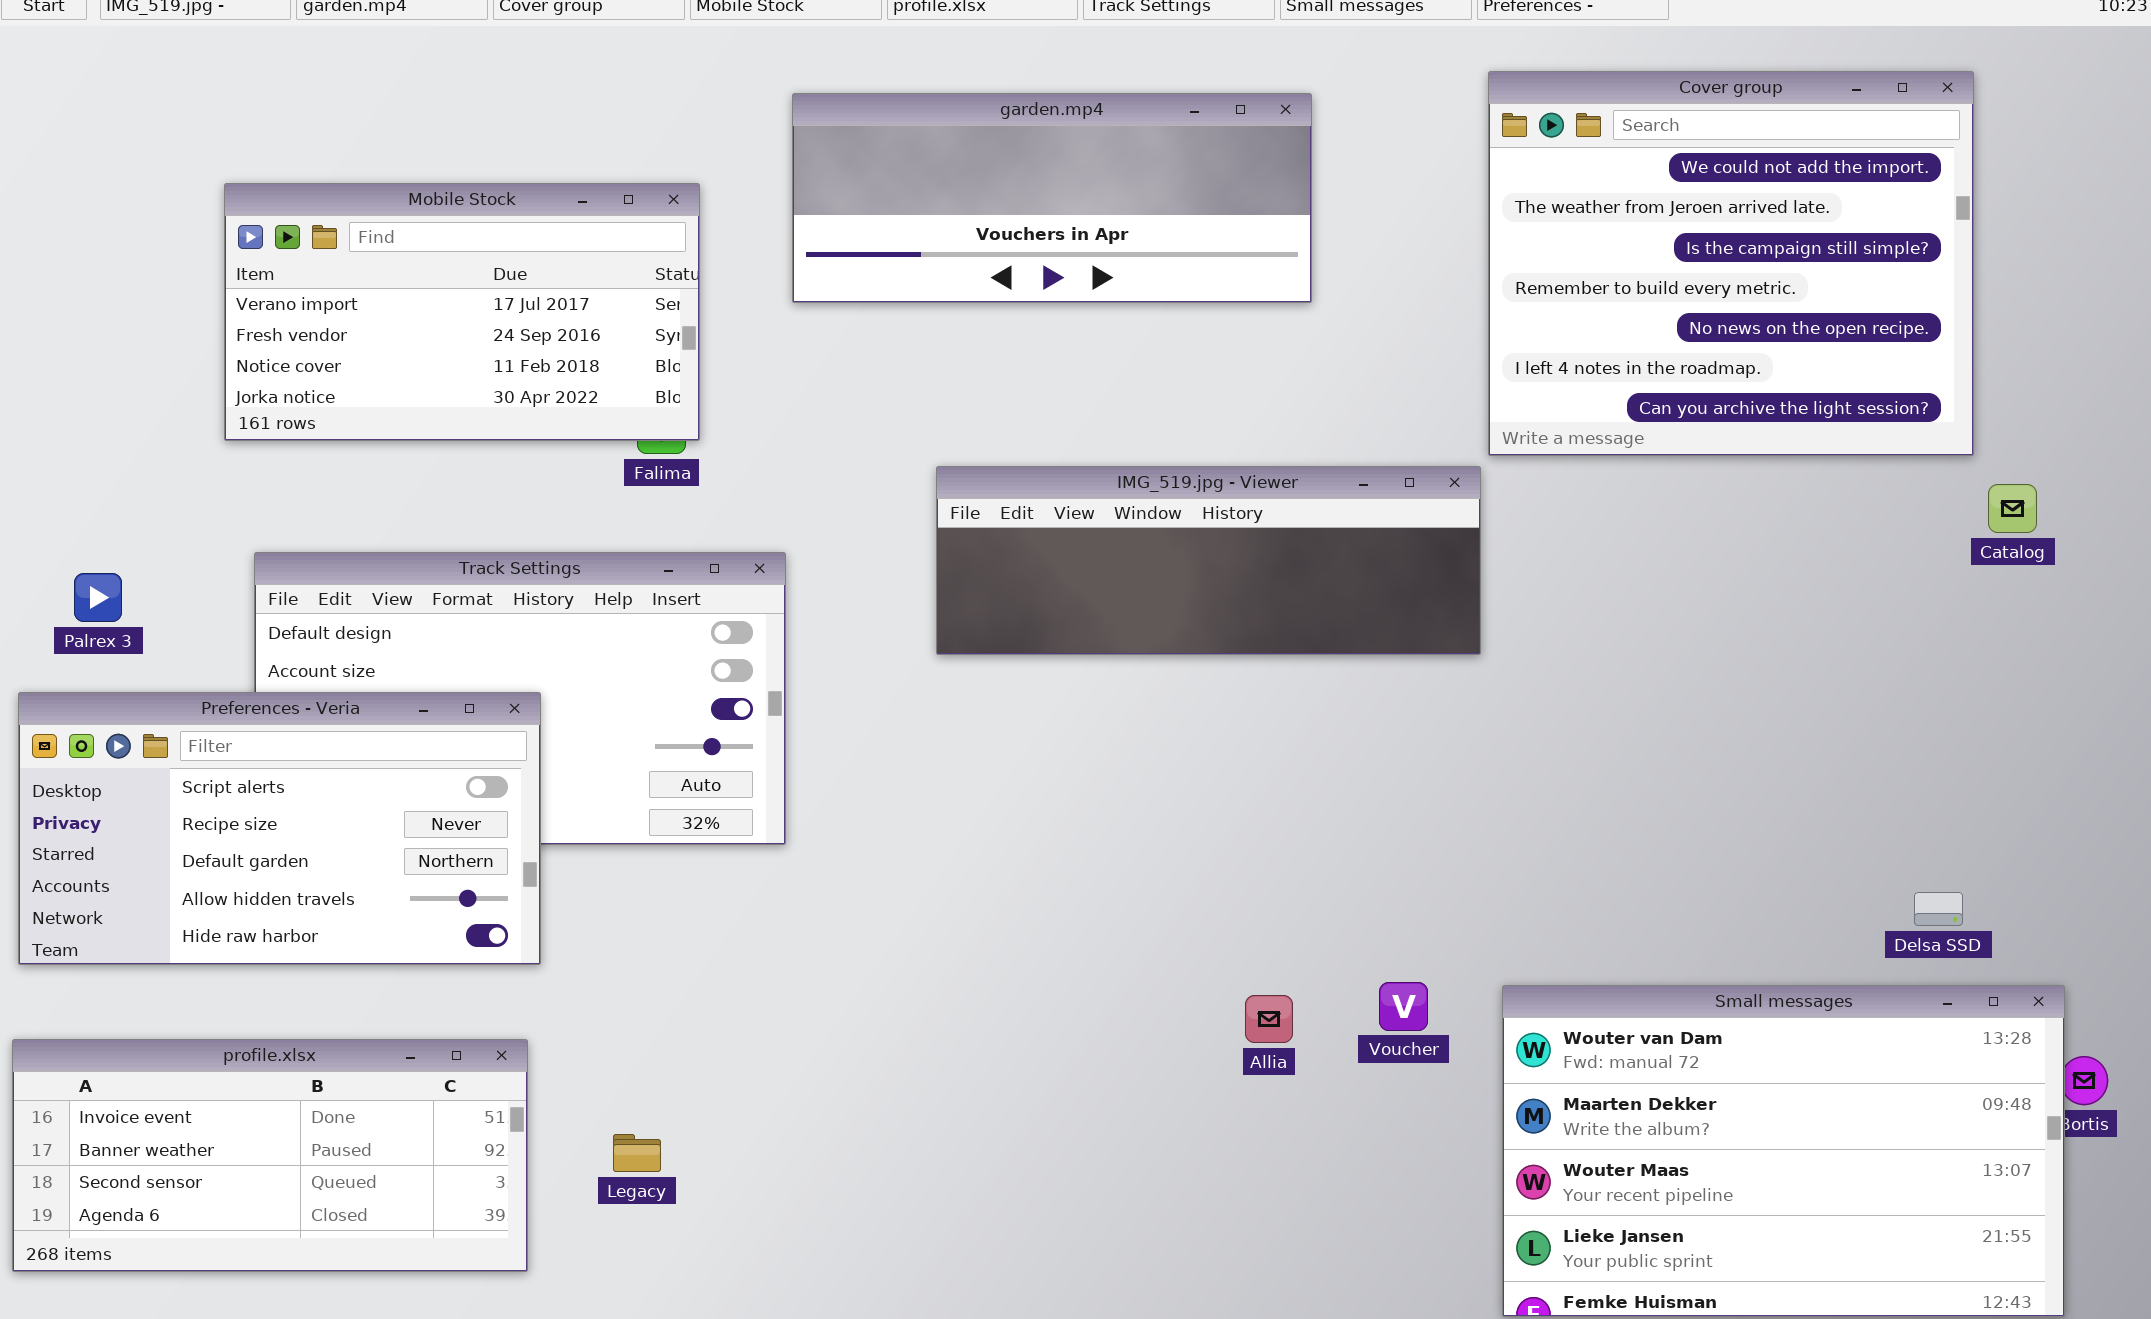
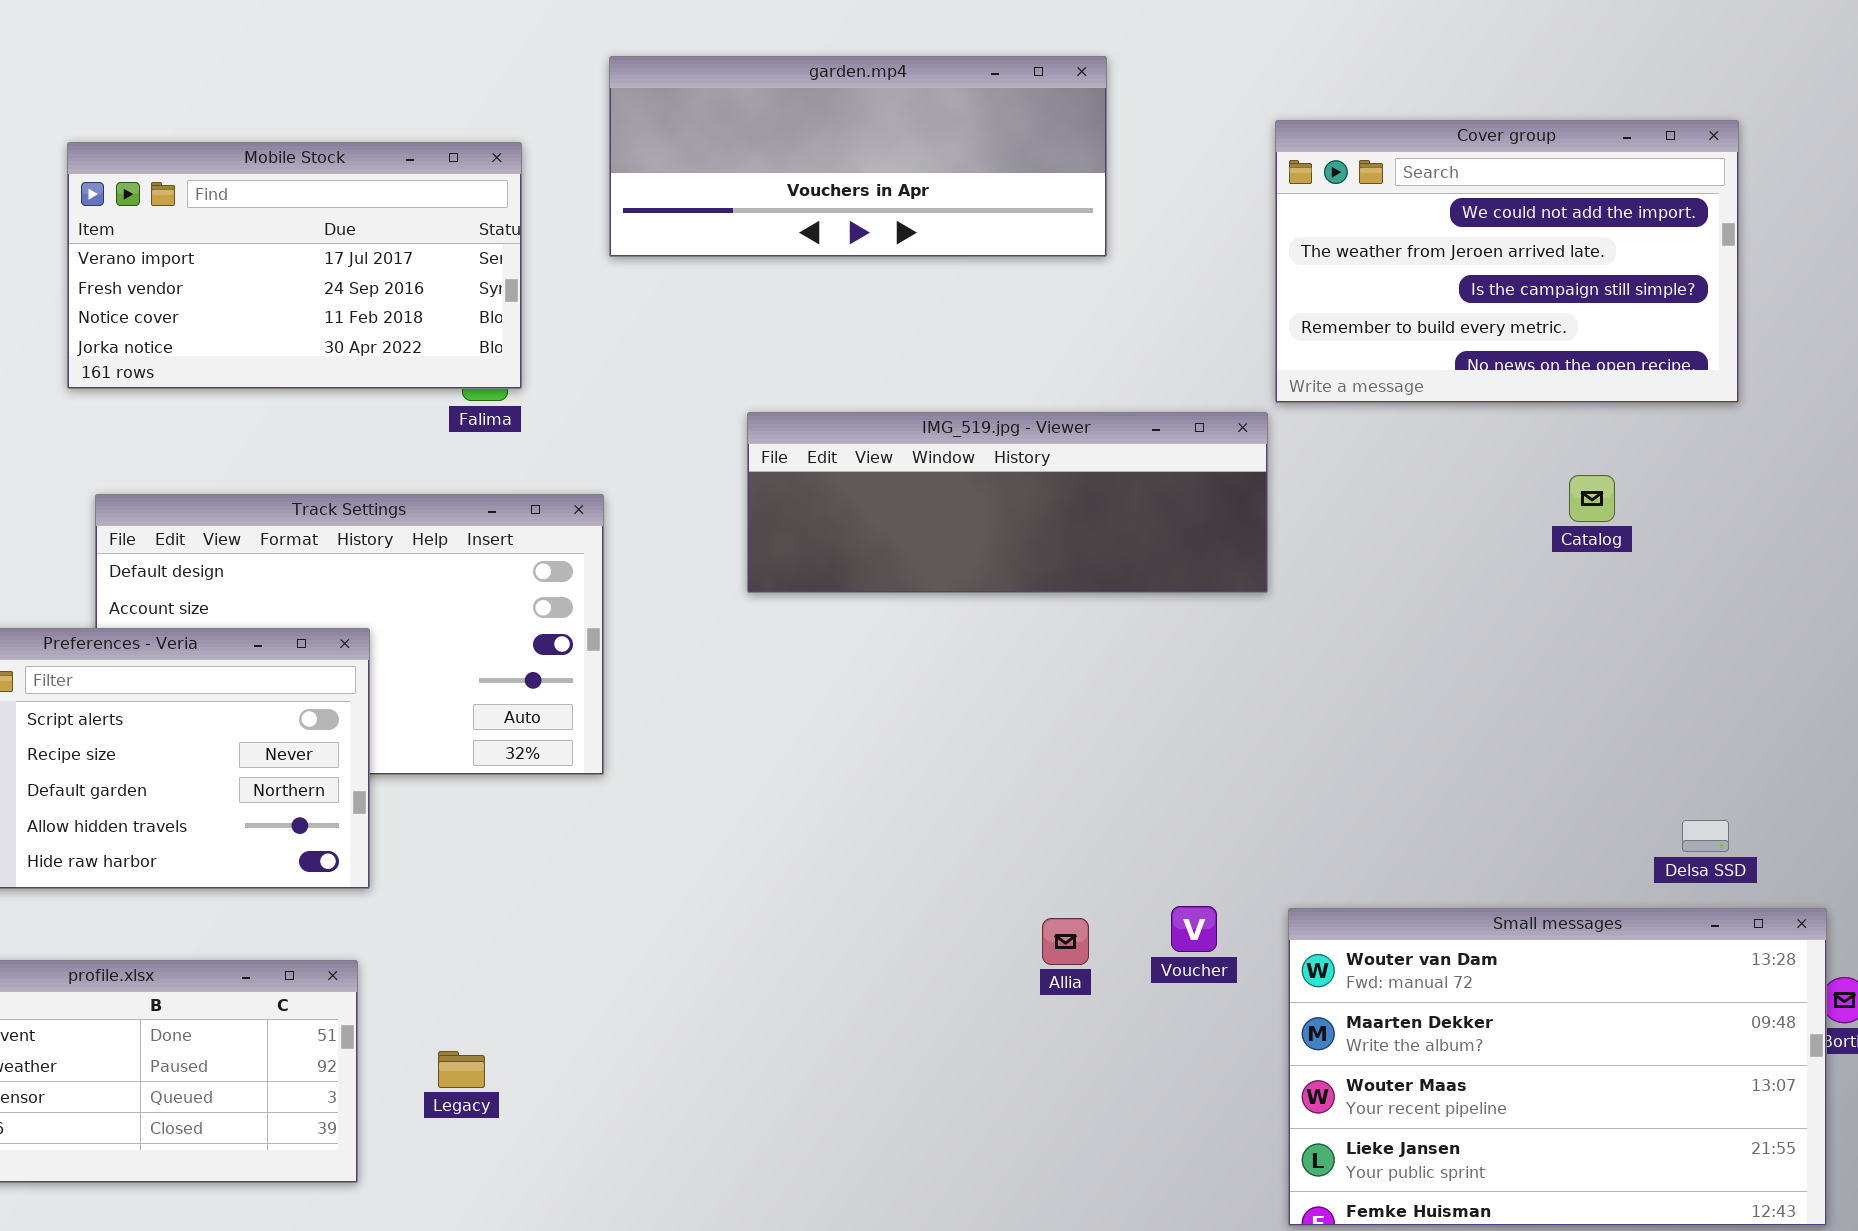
Cover group: [1488,71,1974,456] -> [1275,120,1739,403], resized
Catalog: [1988,484,2037,533] -> [1569,475,1615,522], moved

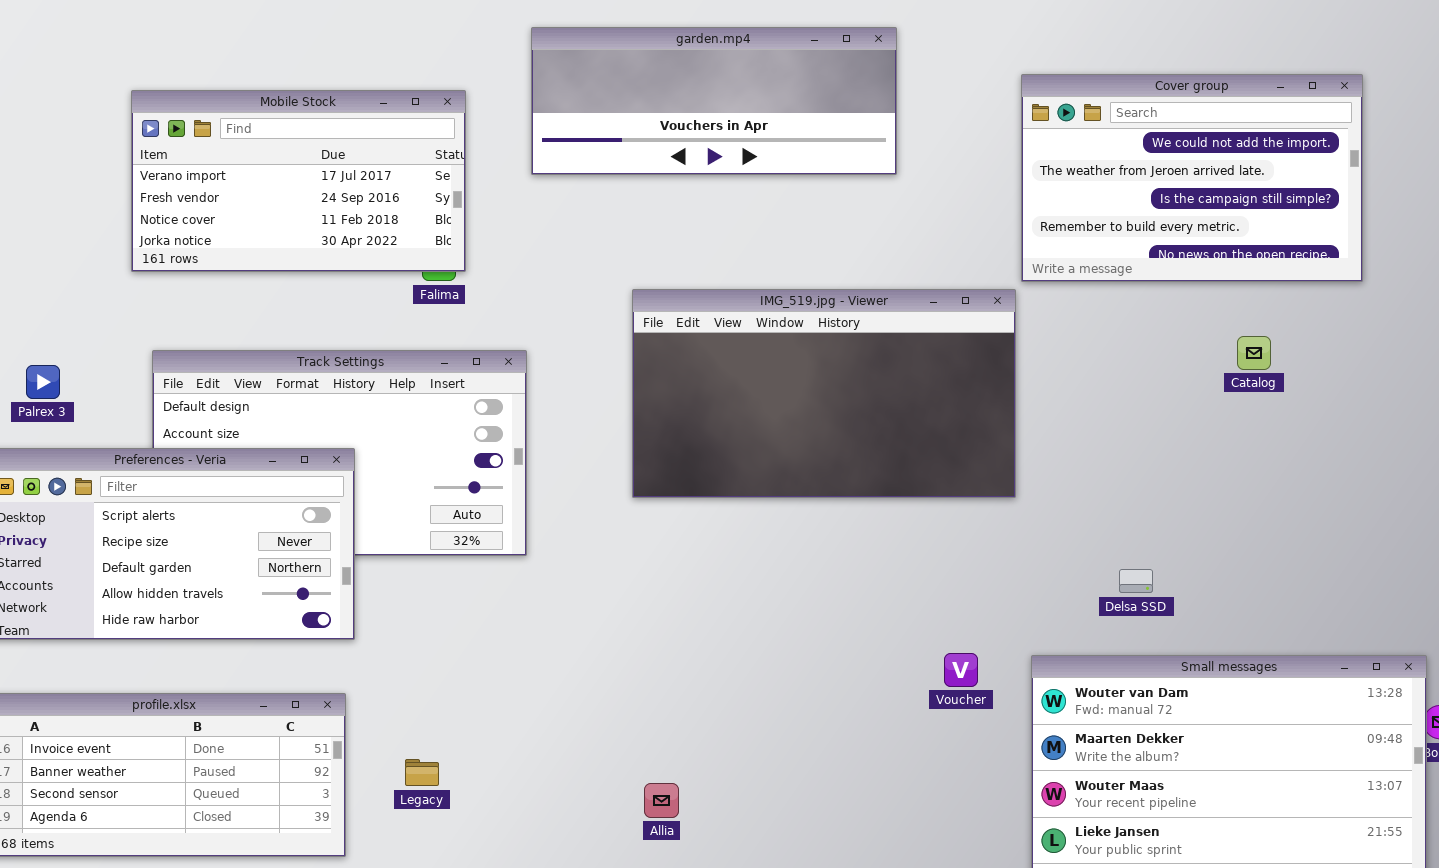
IMG_519.jpg - Viewer: [747,412,1268,593] -> [632,289,1016,498], resized
Delsa SSD: [1682,820,1729,852] -> [1119,569,1153,593], moved
Allia: [1042,918,1089,965] -> [644,783,679,818], moved

